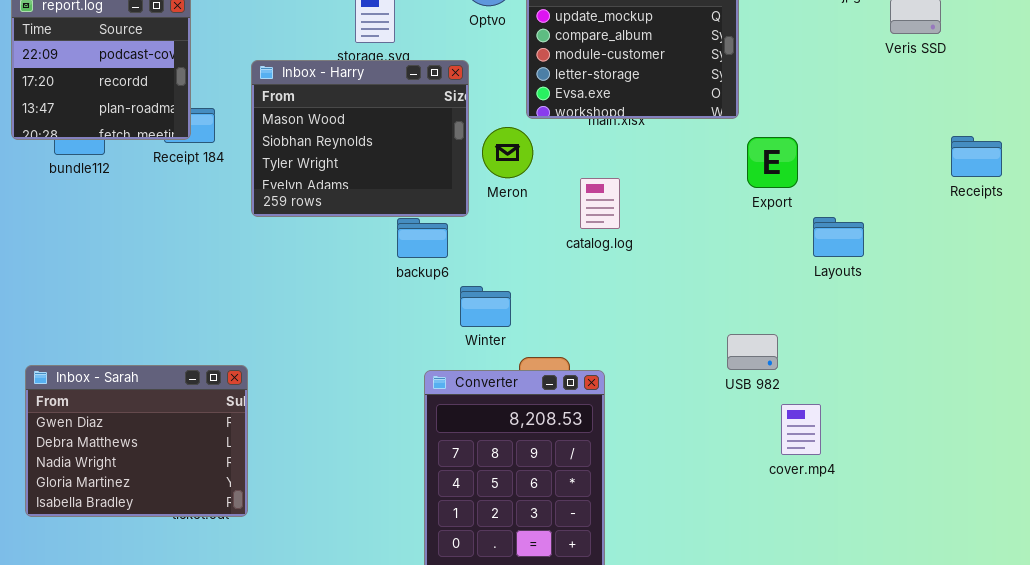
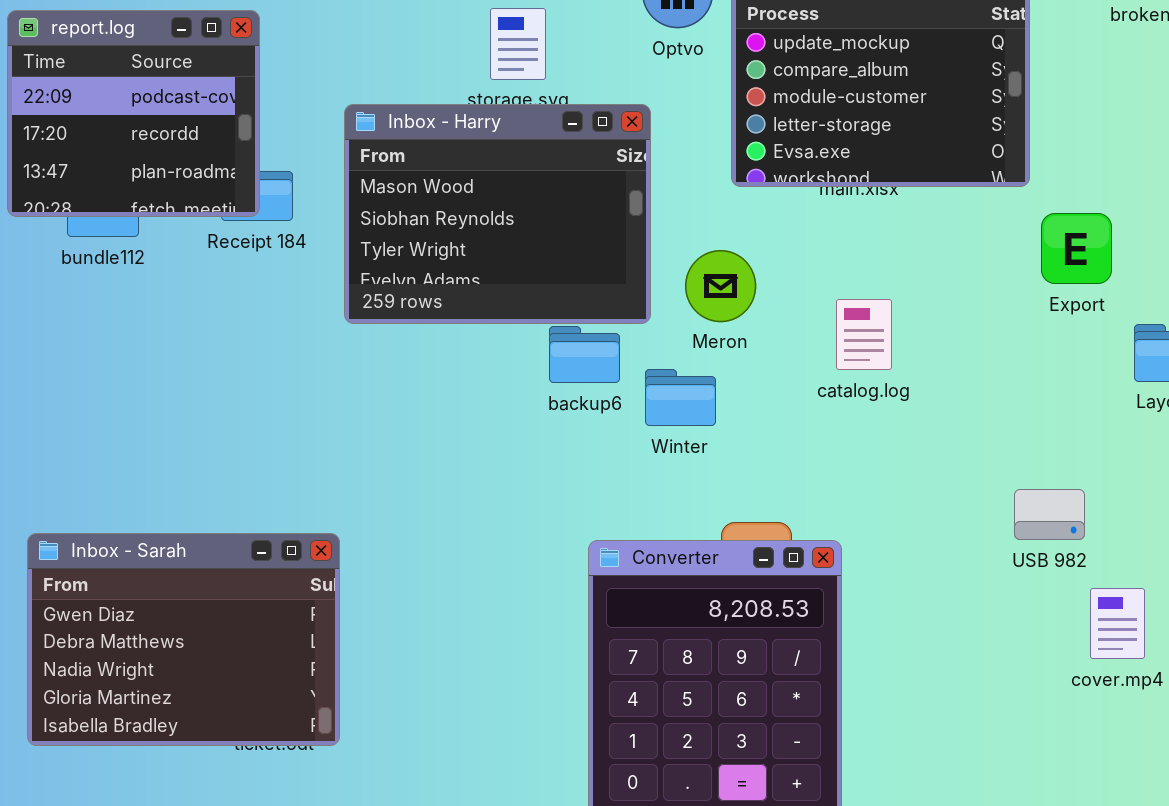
Meron: [482,127,533,178] -> [685,250,756,322], moved
catalog.log: [580,178,620,229] -> [836,299,892,370], moved
Winter: [460,286,511,327] -> [645,369,716,426], moved

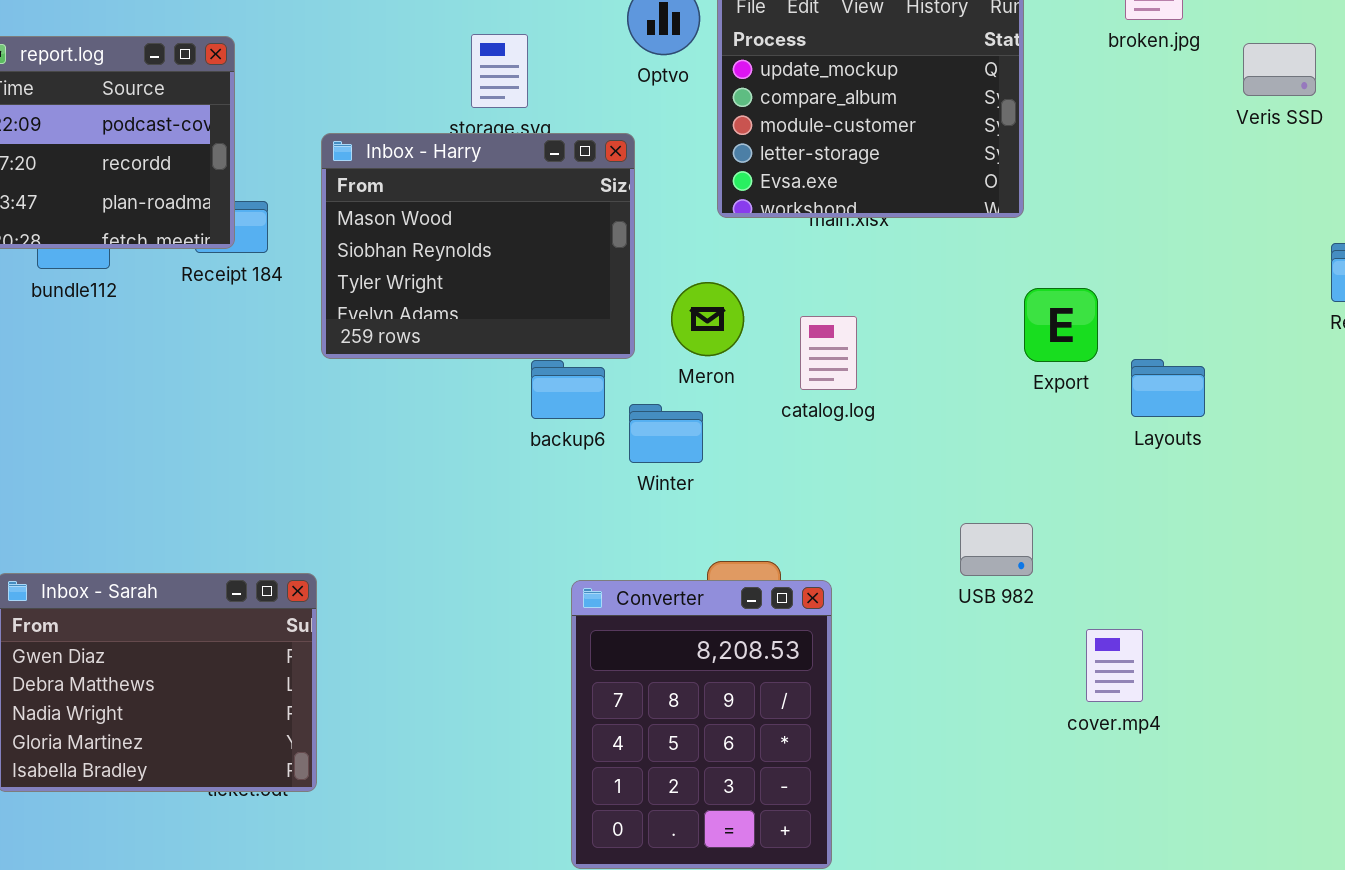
Export: [1041,213,1112,284] -> [1024,288,1098,362], moved
catalog.log: [836,299,892,370] -> [800,316,857,390], moved
USB 982: [1014,489,1085,540] -> [960,523,1033,576], moved

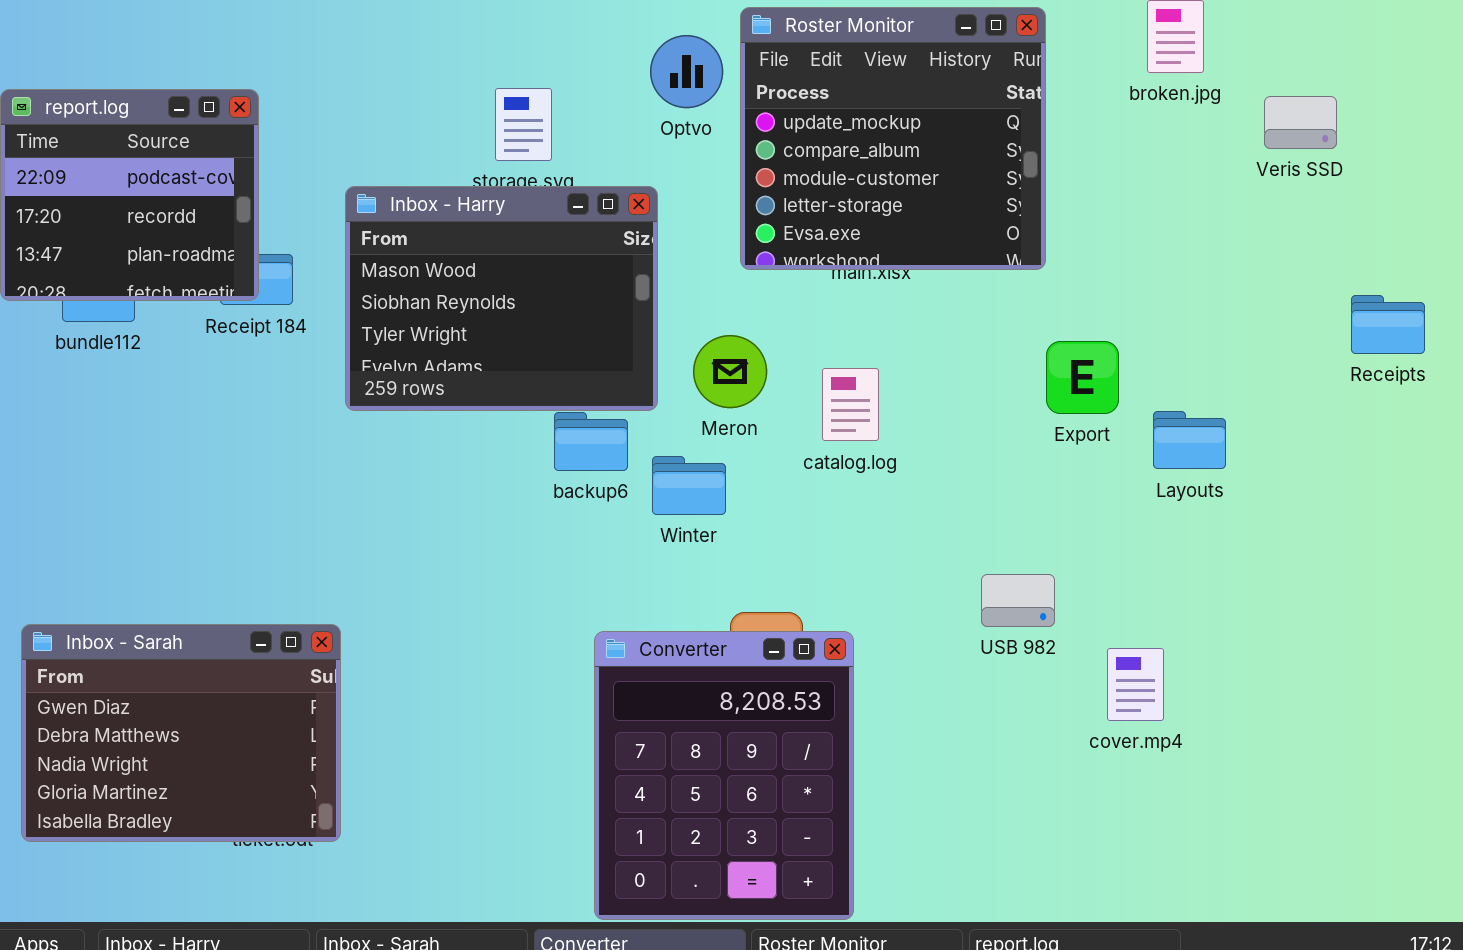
cover.mp4: [1086,629,1143,702] -> [1107,648,1164,721], moved

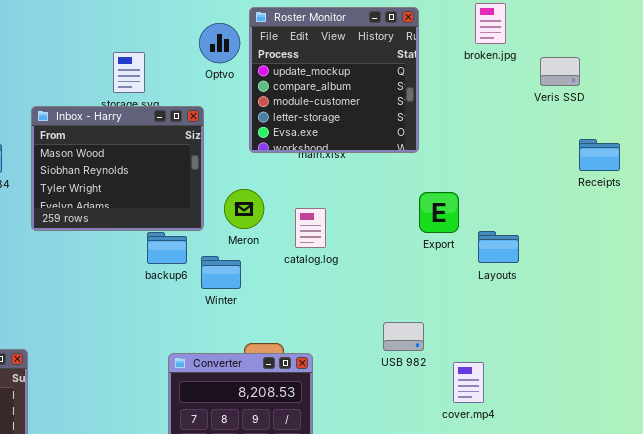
Receipts: [1351,295,1425,354] -> [579,139,620,171], moved

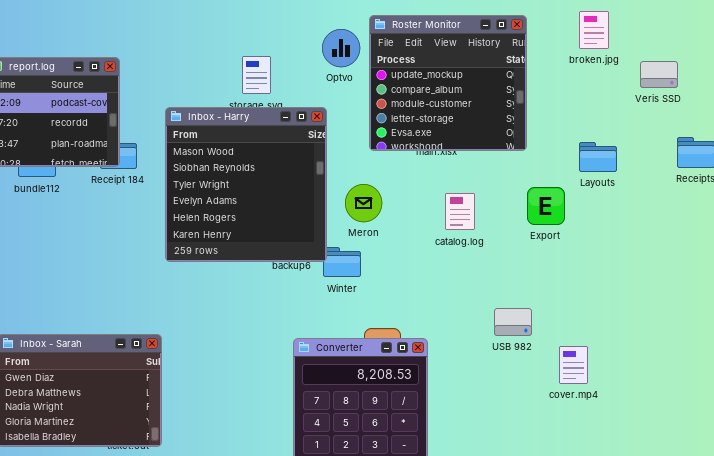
Inbox - Harry: [31,106,204,231] -> [165,107,327,262], resized
catalog.log: [295,208,326,248] -> [445,193,475,230], moved
Layouts: [478,231,519,263] -> [579,142,617,172], moved

